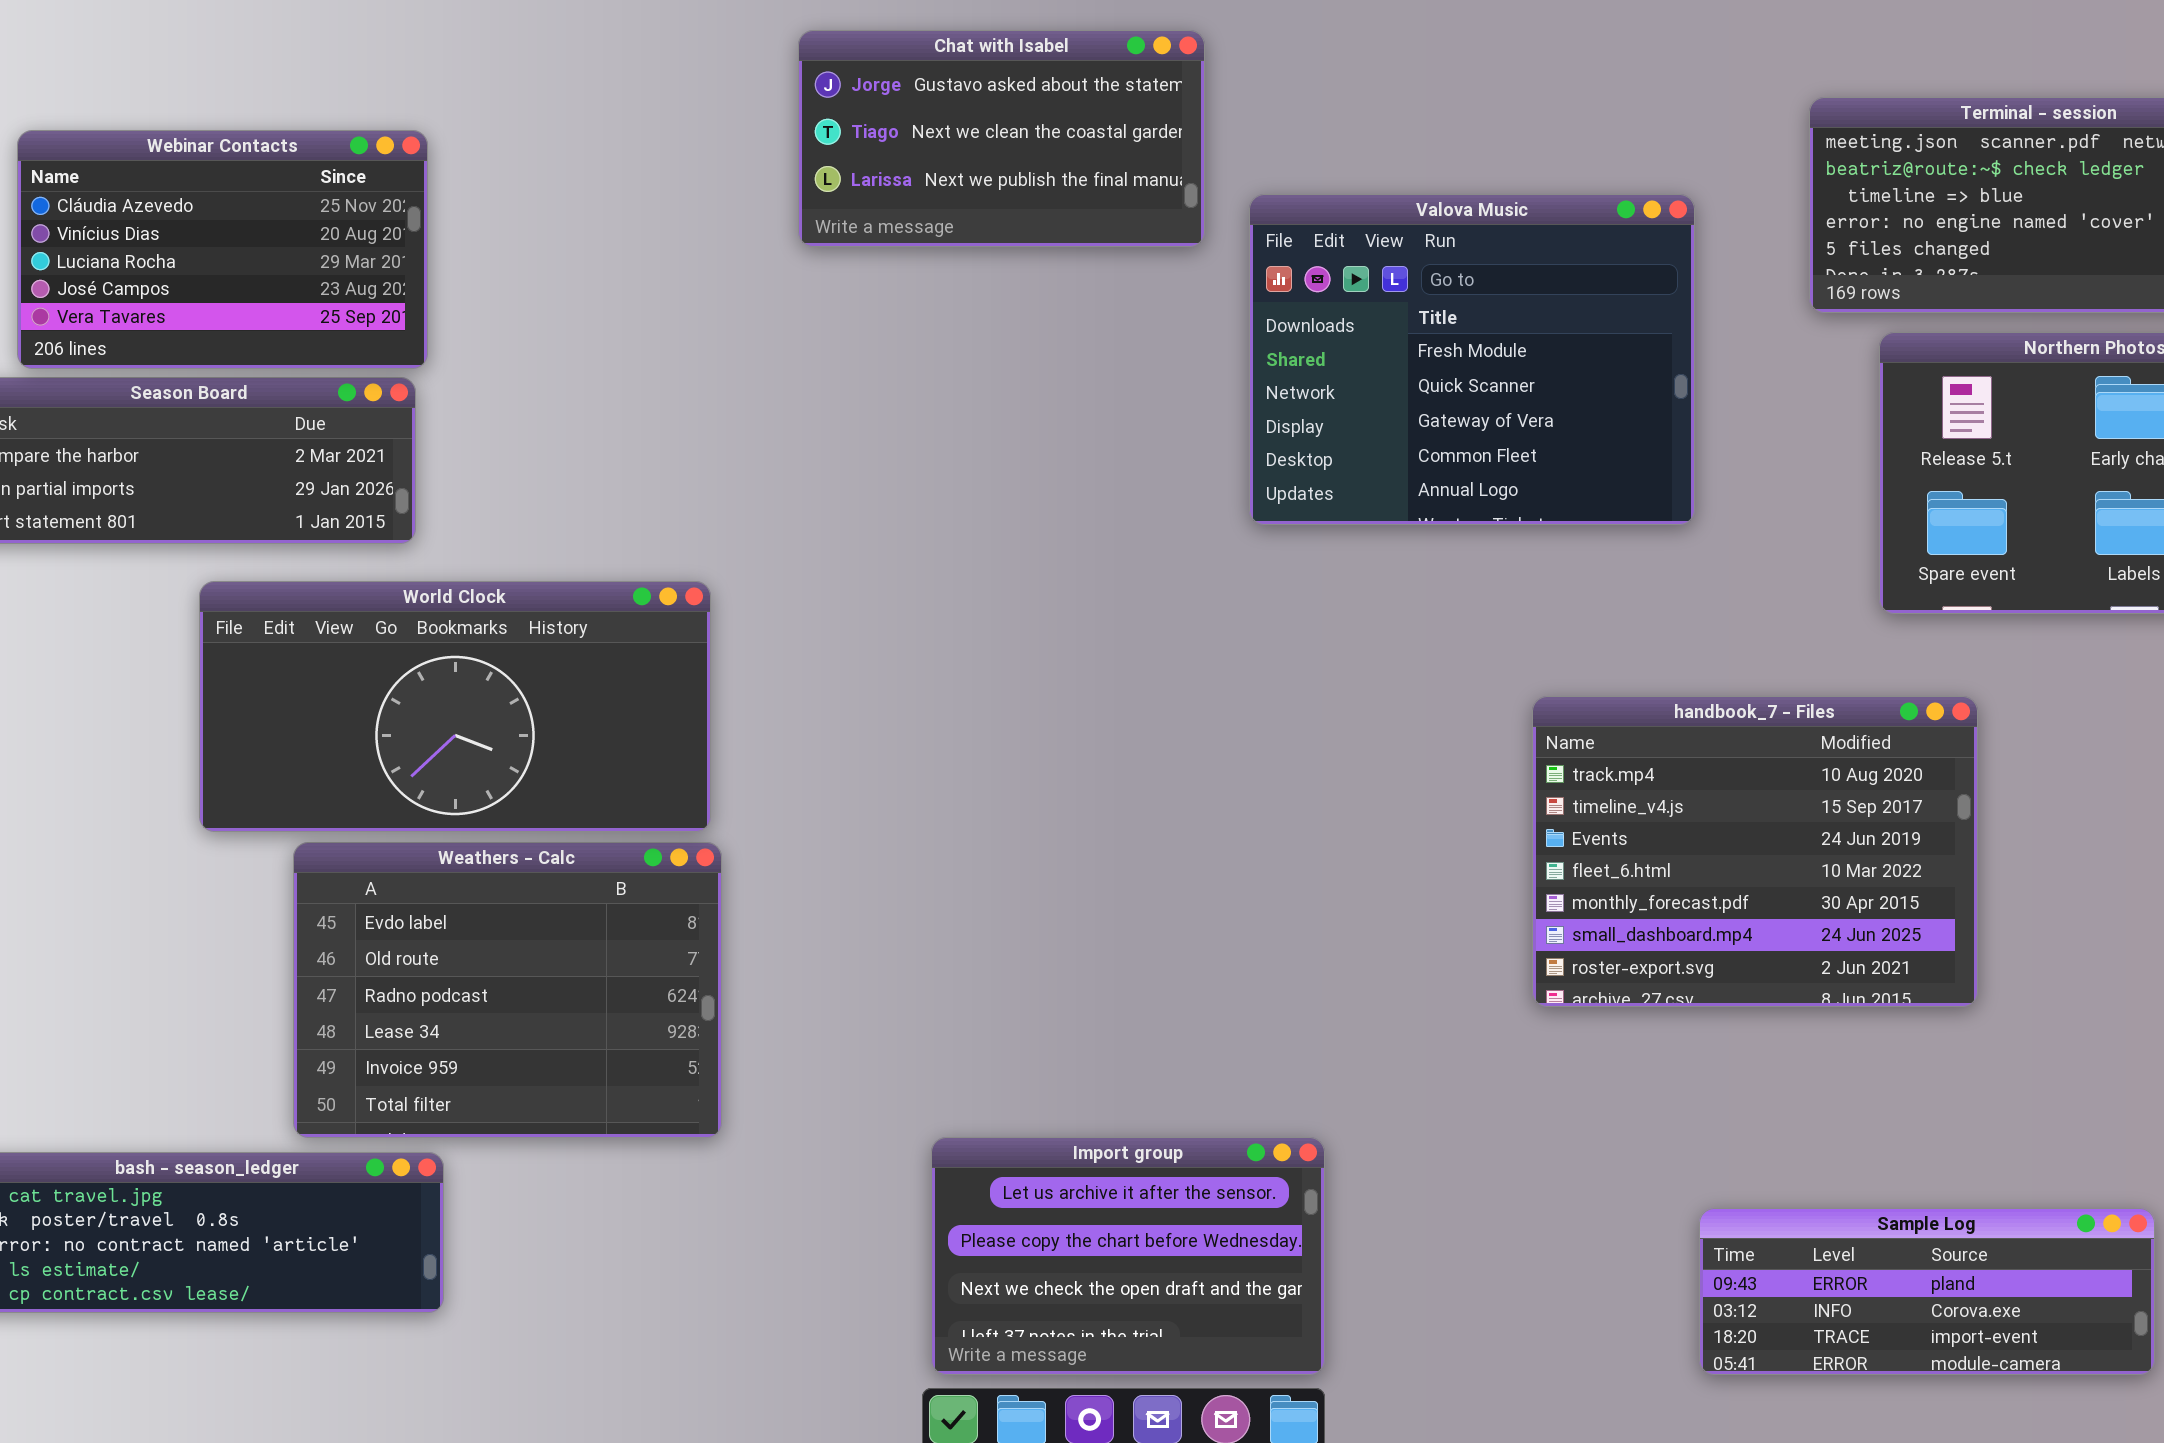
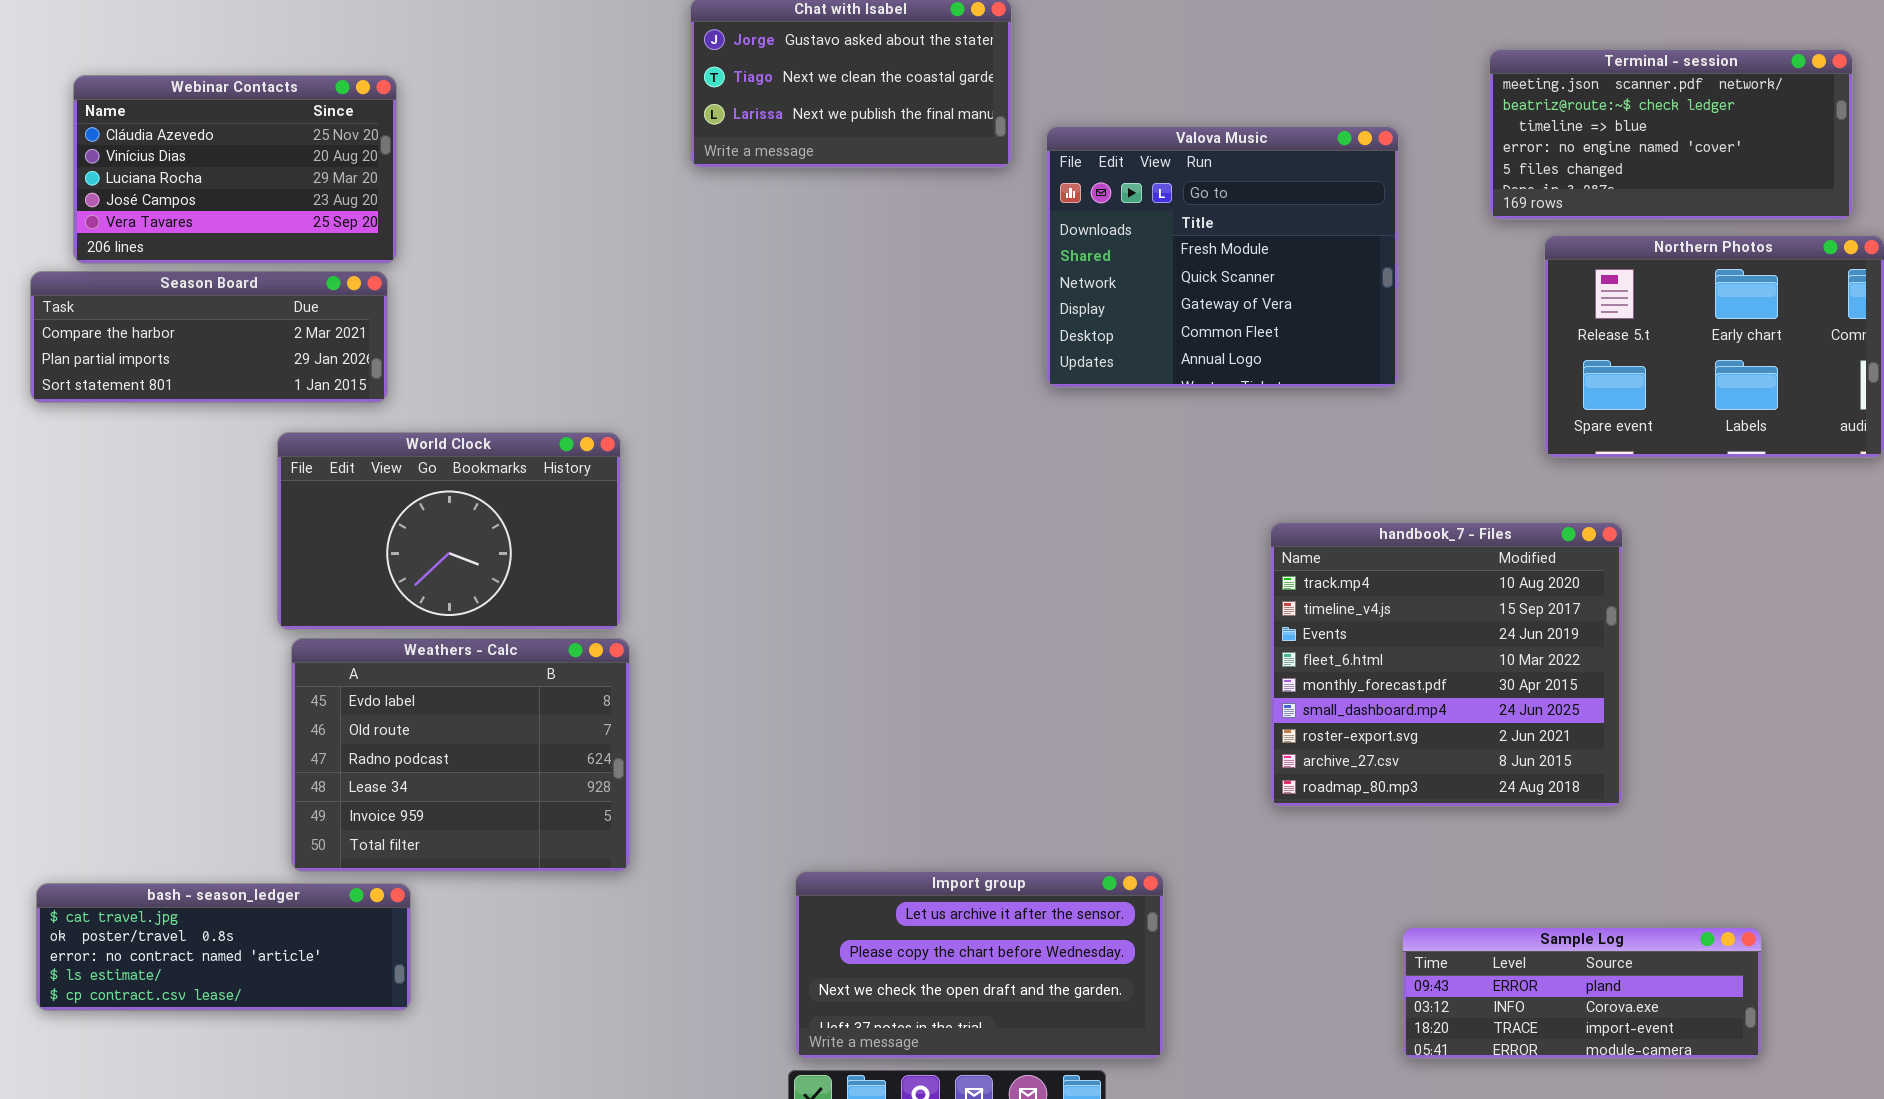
World Clock: [199,581,711,832] -> [277,432,621,630], resized
handbook_7 - Files: [1532,696,1978,1007] -> [1270,522,1623,807], resized
Import group: [931,1137,1325,1375] -> [795,871,1164,1059], resized

